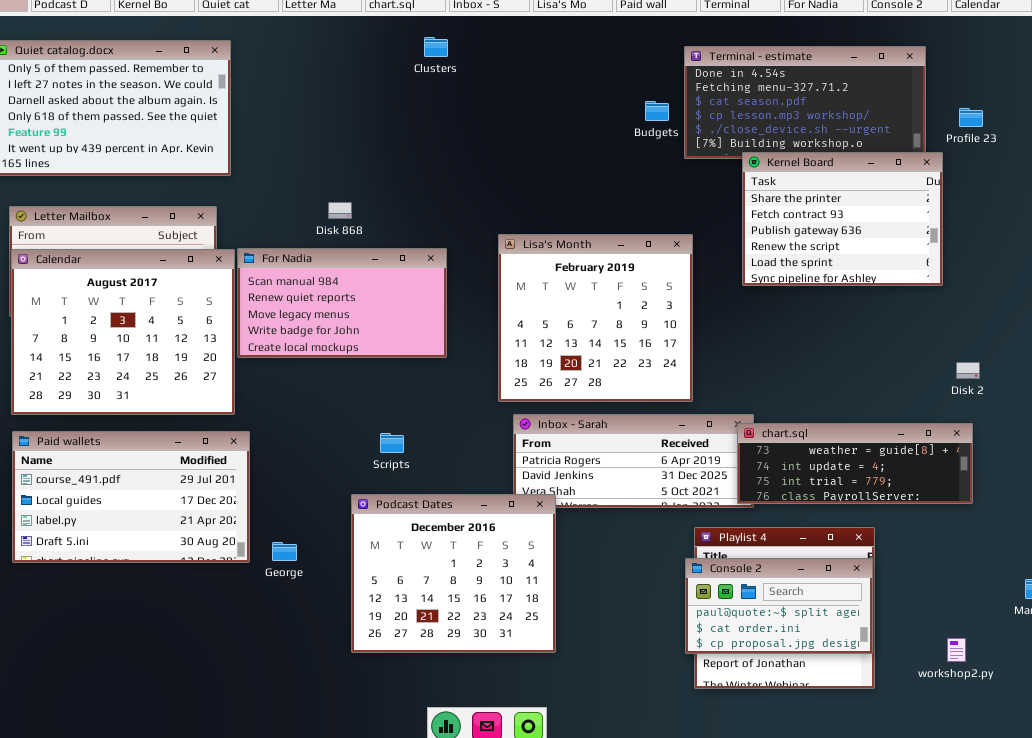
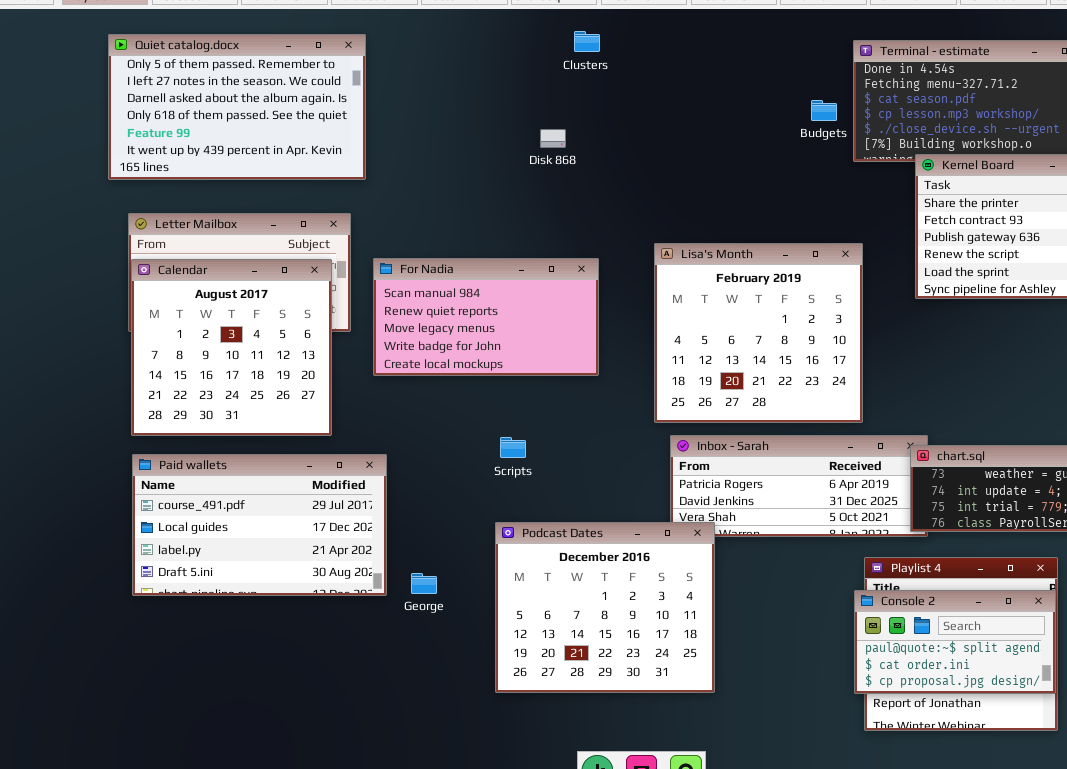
Disk 868: [328,202,352,219] -> [540,129,566,148], moved
Calendar: [11,249,235,415] -> [131,259,332,436], resized
Scripts: [380,433,404,453] -> [500,437,526,458], moved

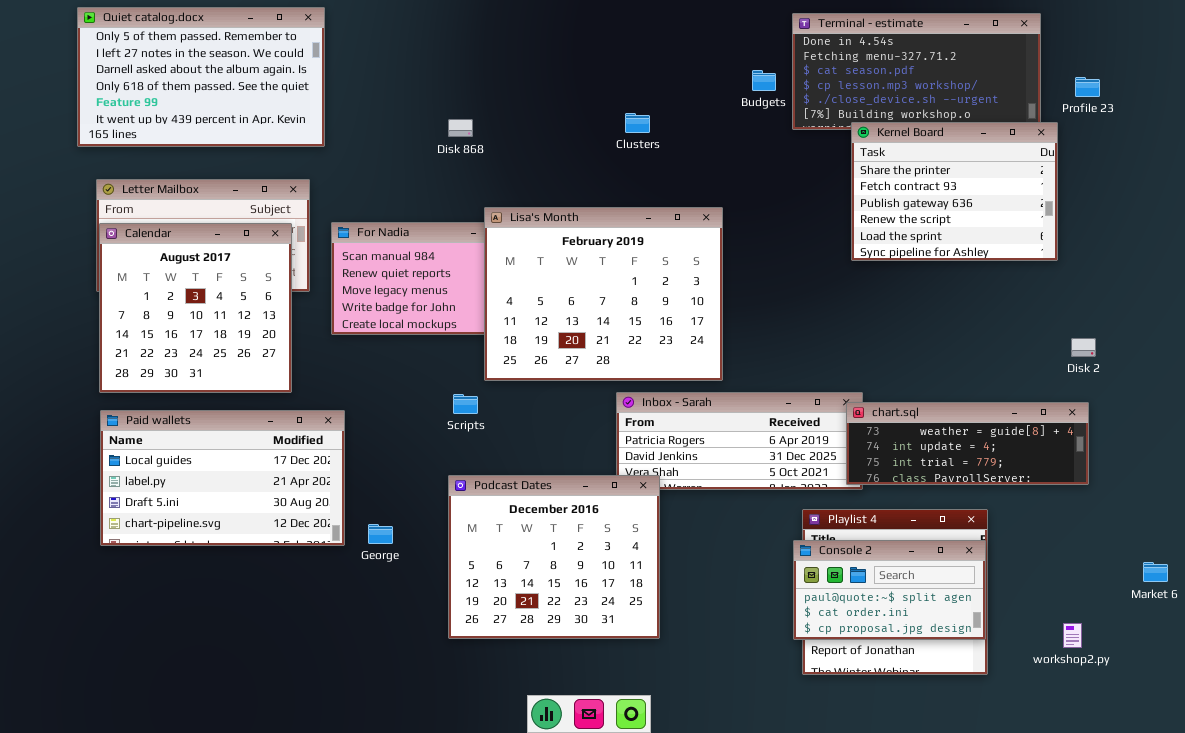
Clusters: [574,31,600,52] -> [625,113,650,133], moved
Disk 868: [540,129,566,148] -> [448,119,473,137], moved
Lisa's Month: [654,243,863,423] -> [484,207,723,381], moved, resized
Paid wallets: [132,454,387,596] -> [100,410,345,546], scrolled down 1 row

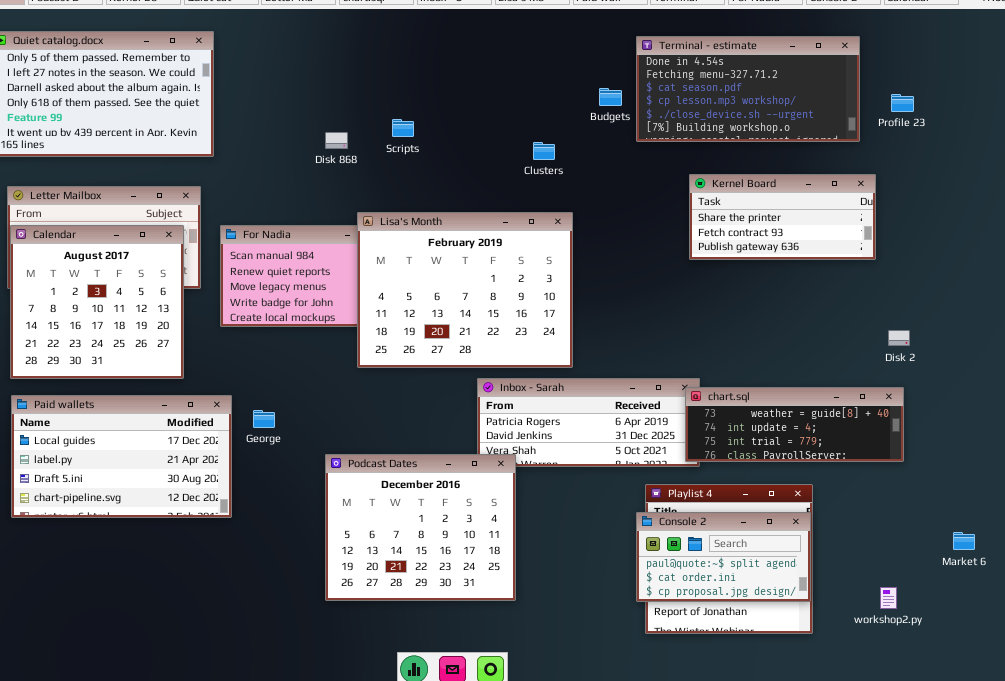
Clusters: [625,113,650,133] -> [533,142,555,160], moved
Kernel Board: [851,122,1058,261] -> [689,174,876,260], resized
Scripts: [453,394,478,414] -> [392,119,414,137], moved
George: [368,524,393,544] -> [253,410,275,428], moved

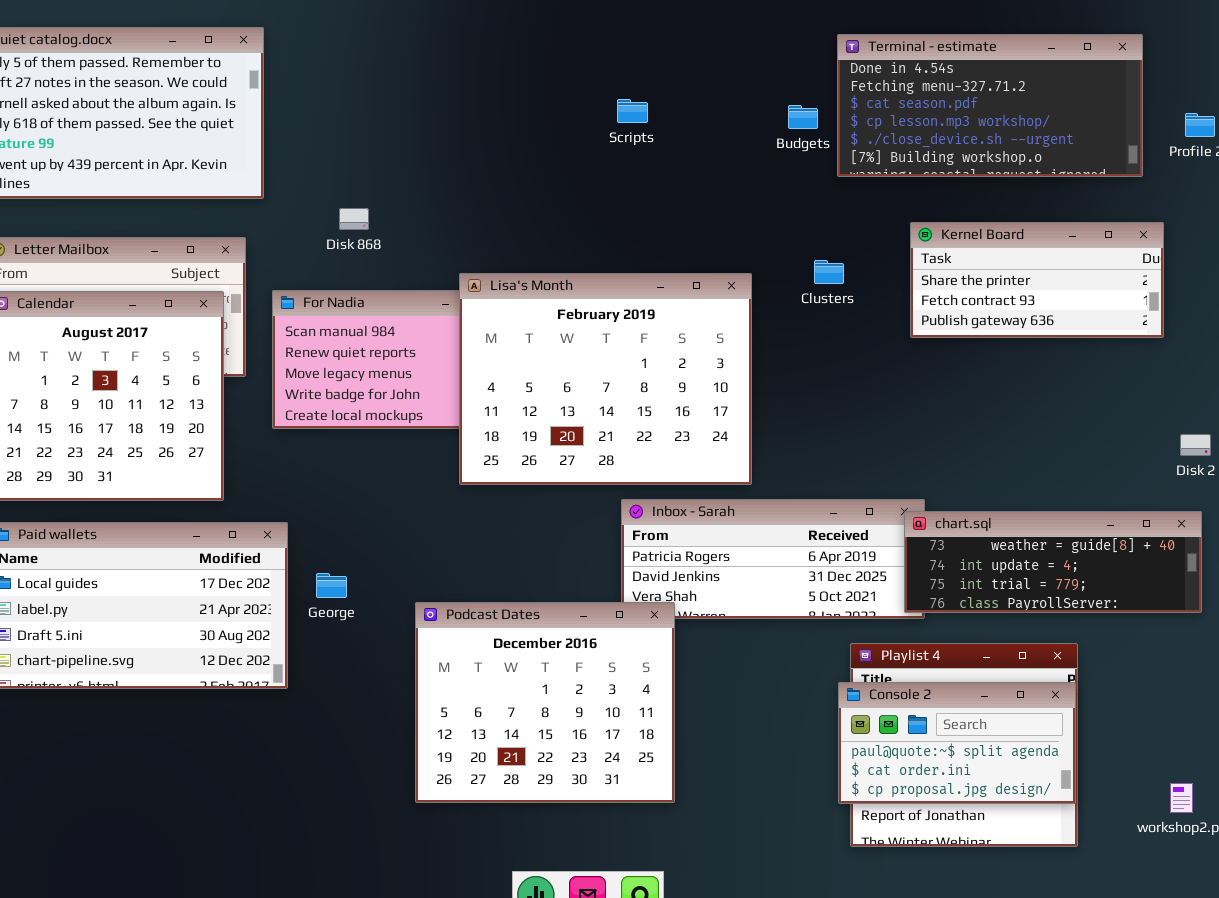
Scripts: [392,119,414,137] -> [617,99,648,123], moved
Disk 868: [325,132,348,149] -> [339,208,369,230], moved
Clusters: [533,142,555,160] -> [814,260,844,284], moved
George: [253,410,275,428] -> [316,573,347,598], moved

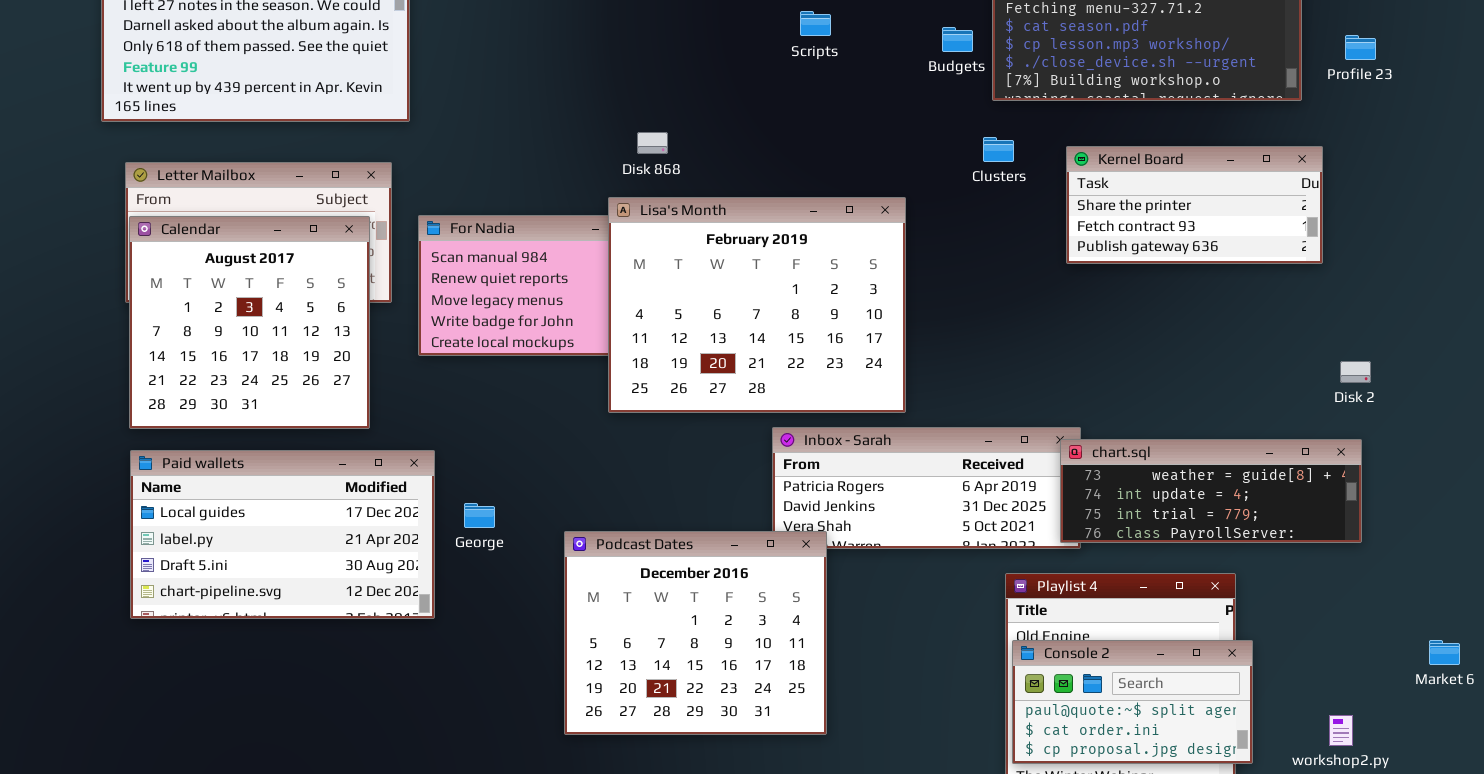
Scripts: [617,99,648,123] -> [800,11,831,36], moved
Disk 868: [339,208,369,230] -> [637,132,668,154], moved
Clusters: [814,260,844,284] -> [983,137,1014,162], moved
Console 2: [838,682,1076,804] -> [1012,640,1253,764], moved

